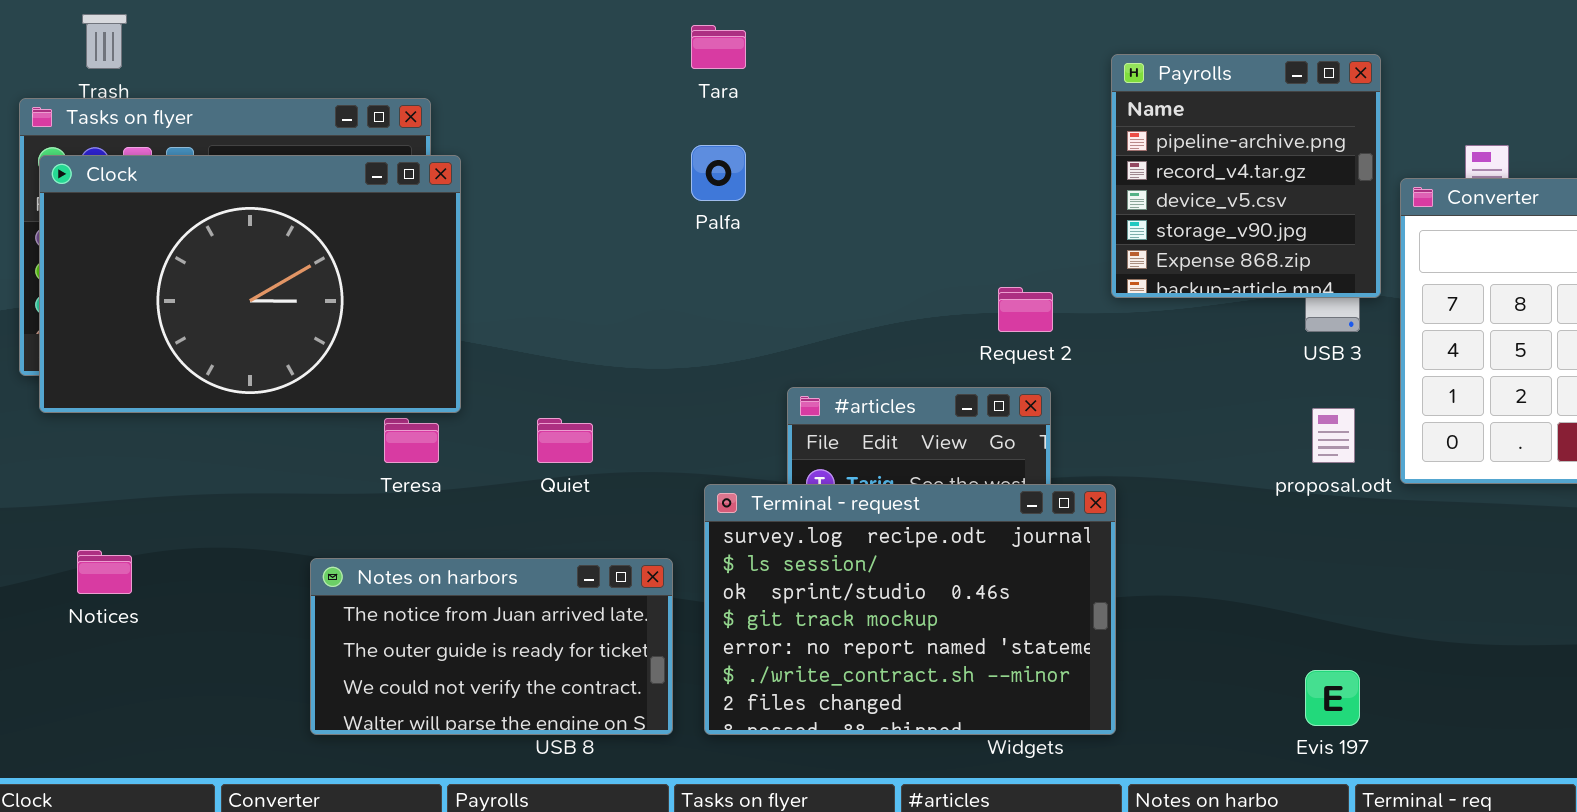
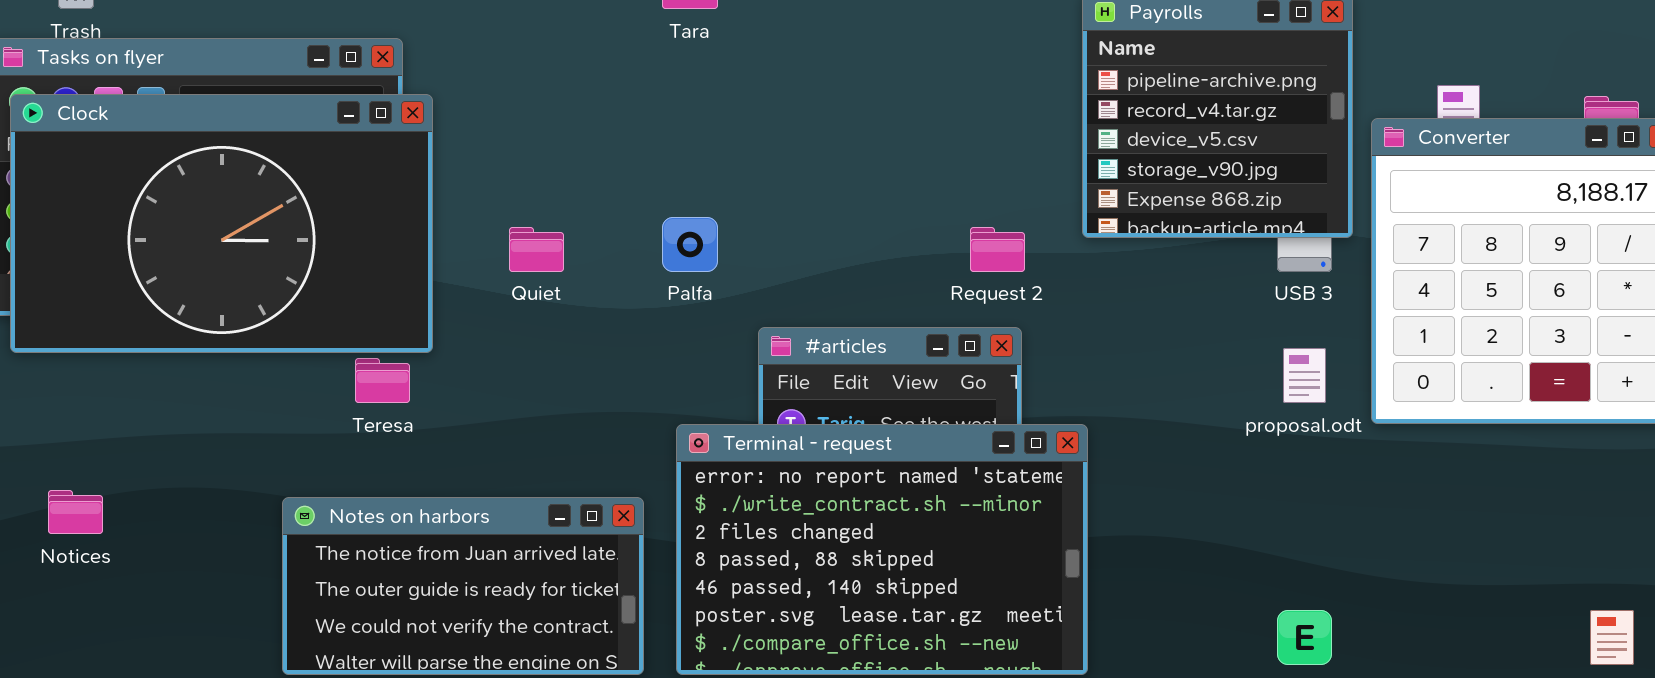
Palfa: [691,145,746,201] -> [662,217,718,272], moved
Quiet: [537,418,593,463] -> [509,227,564,272], moved
Terminal - request: [704,484,1116,735] -> [676,424,1088,675], scrolled down 4 rows

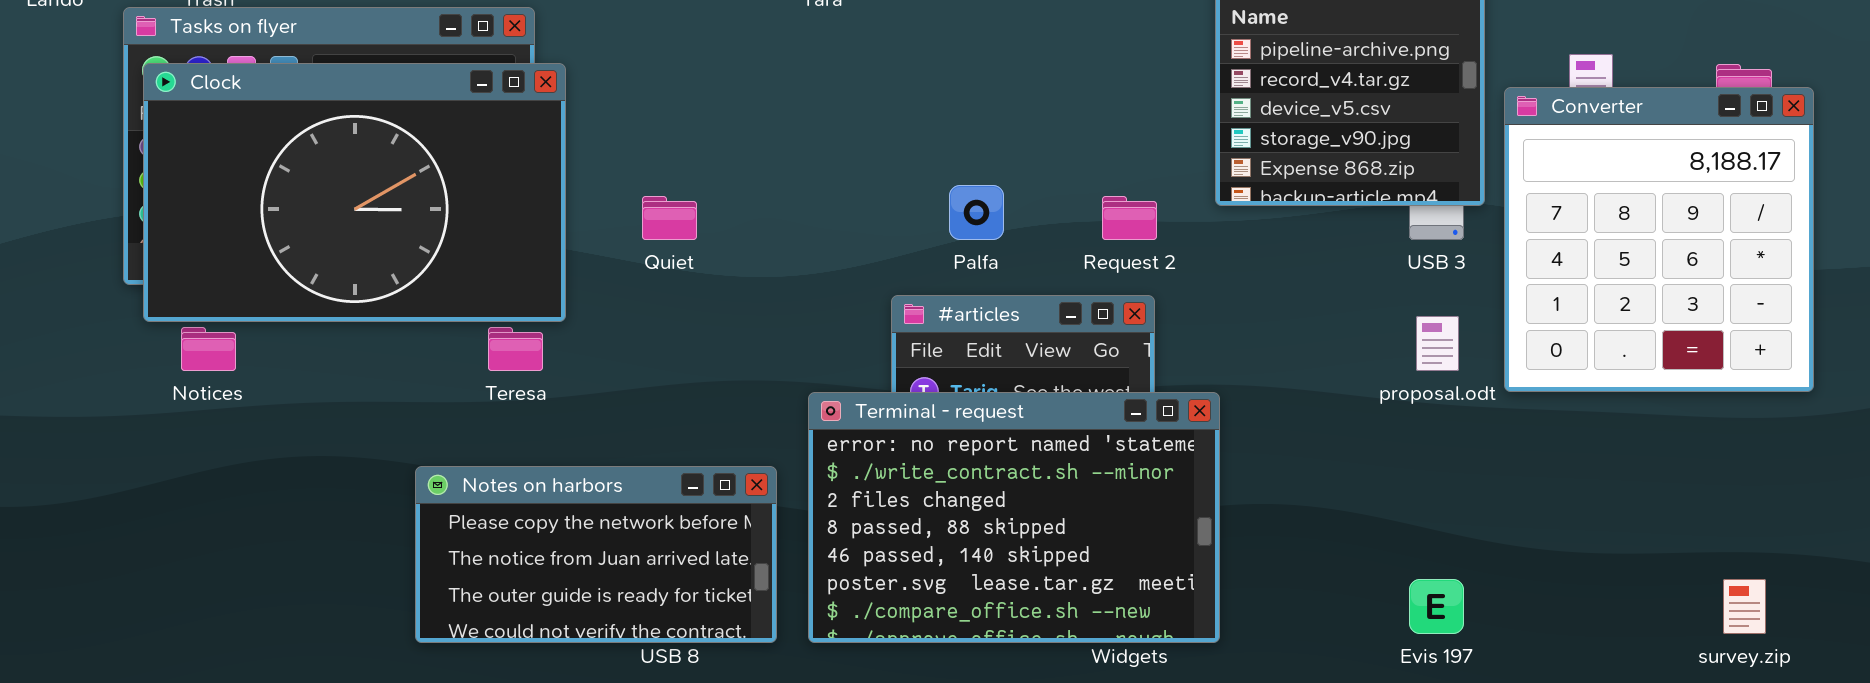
Palfa: [662,217,718,272] -> [949,185,1004,240], moved
Notices: [48,490,103,534] -> [181,327,236,371], moved
Notes on harbors: [282,497,644,675] -> [415,466,777,643], scrolled up 1 row

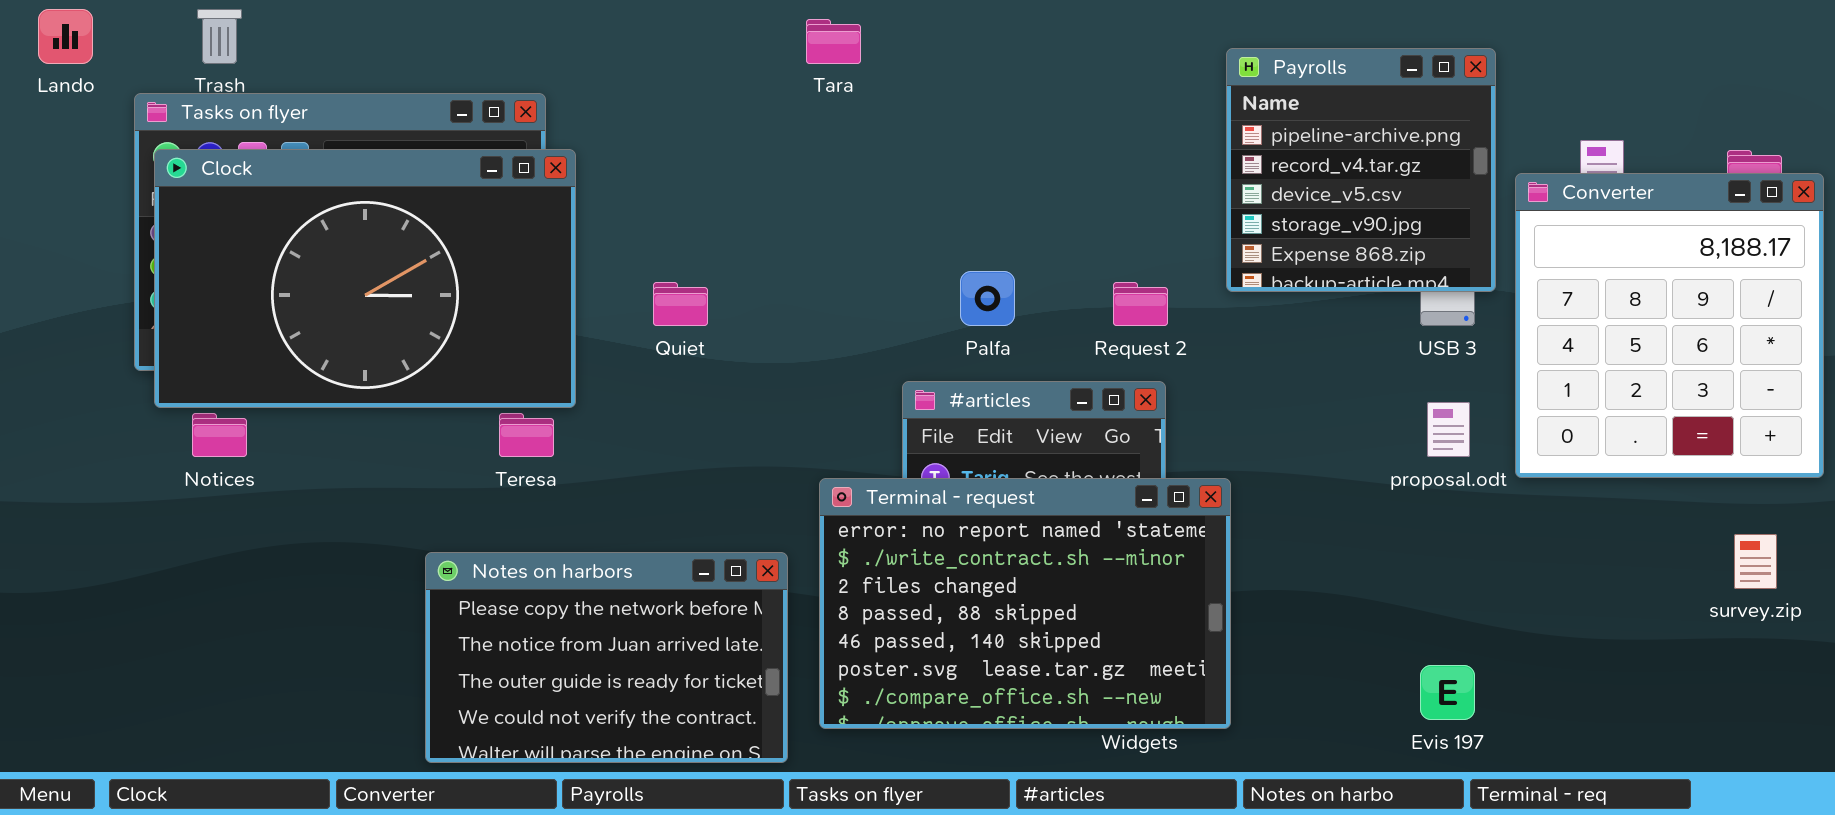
Notes on harbors: [415,466,777,643] -> [425,552,788,763], resized
survey.zip: [1723,579,1766,634] -> [1734,534,1777,589], moved

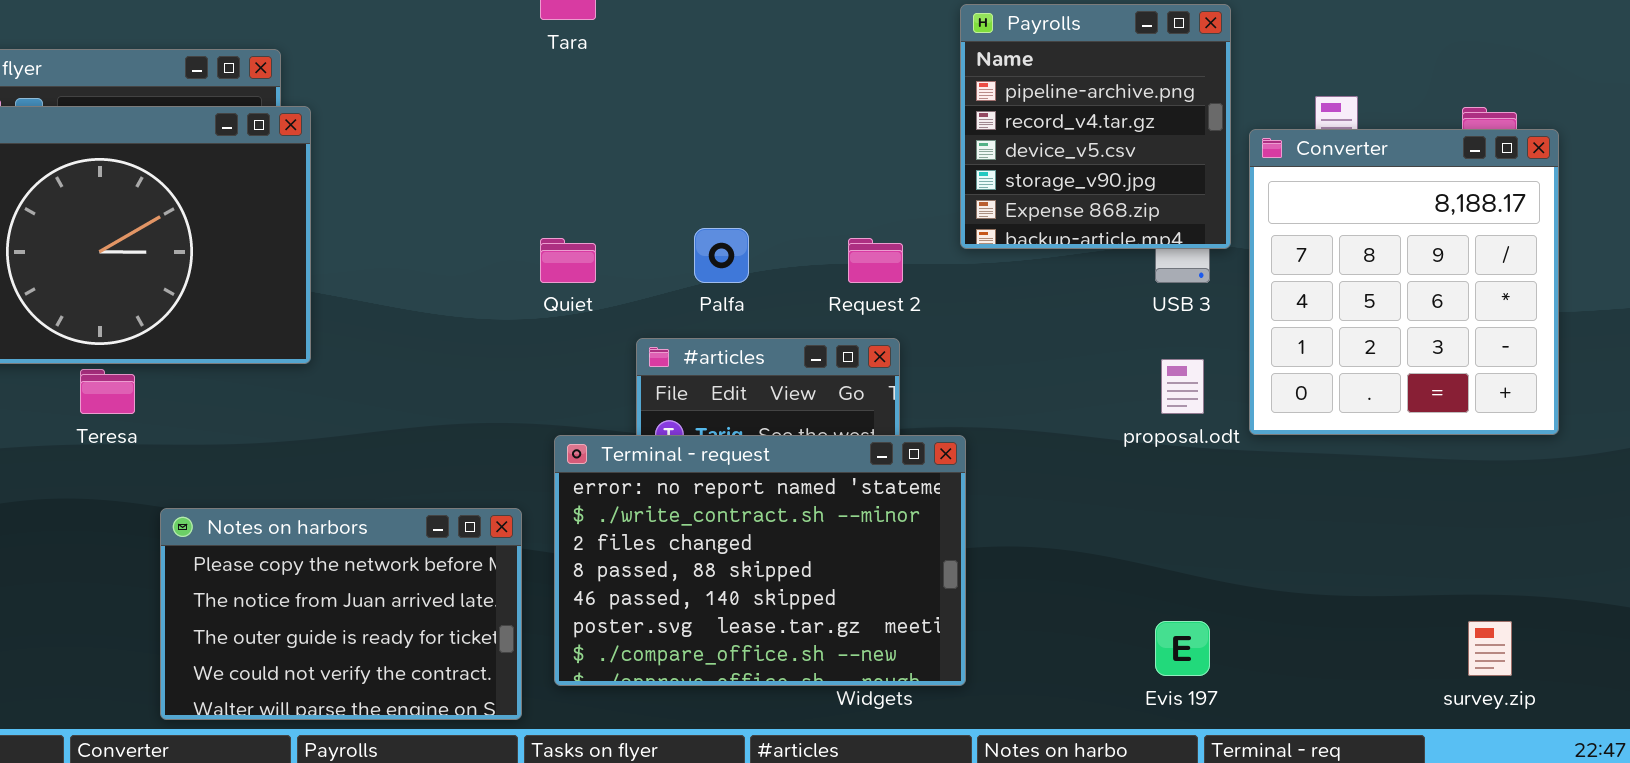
Quiet: [653,282,708,326] -> [540,238,596,283], moved
Teresa: [499,413,554,457] -> [80,369,135,414], moved
survey.zip: [1734,534,1777,589] -> [1468,621,1512,676], moved

